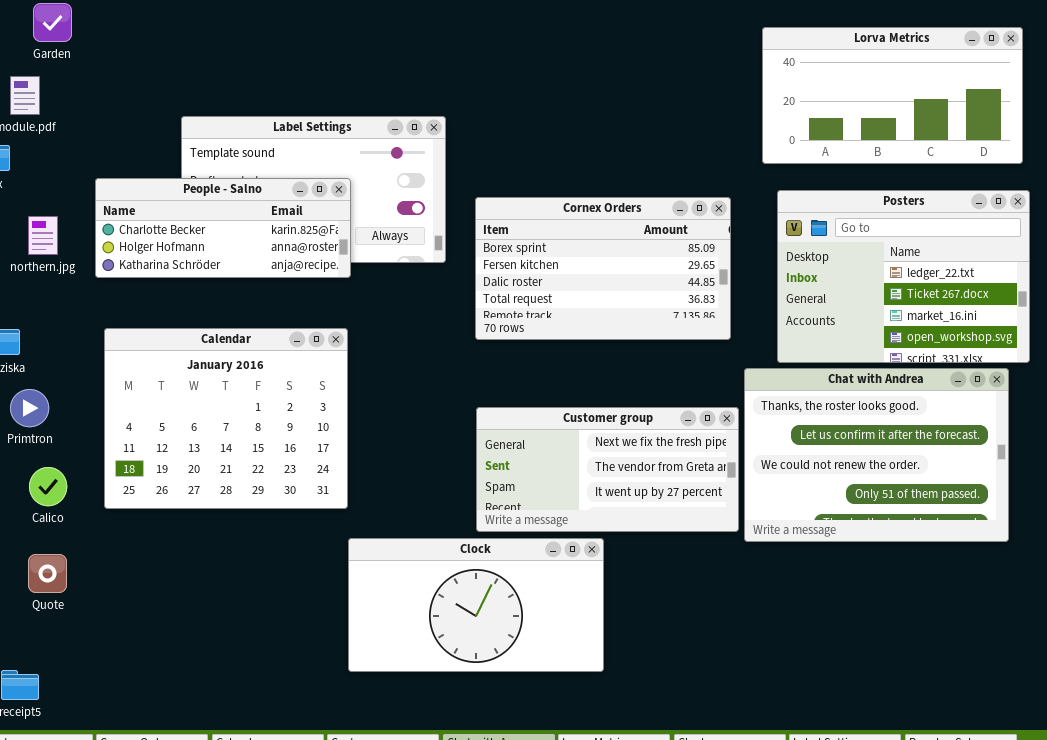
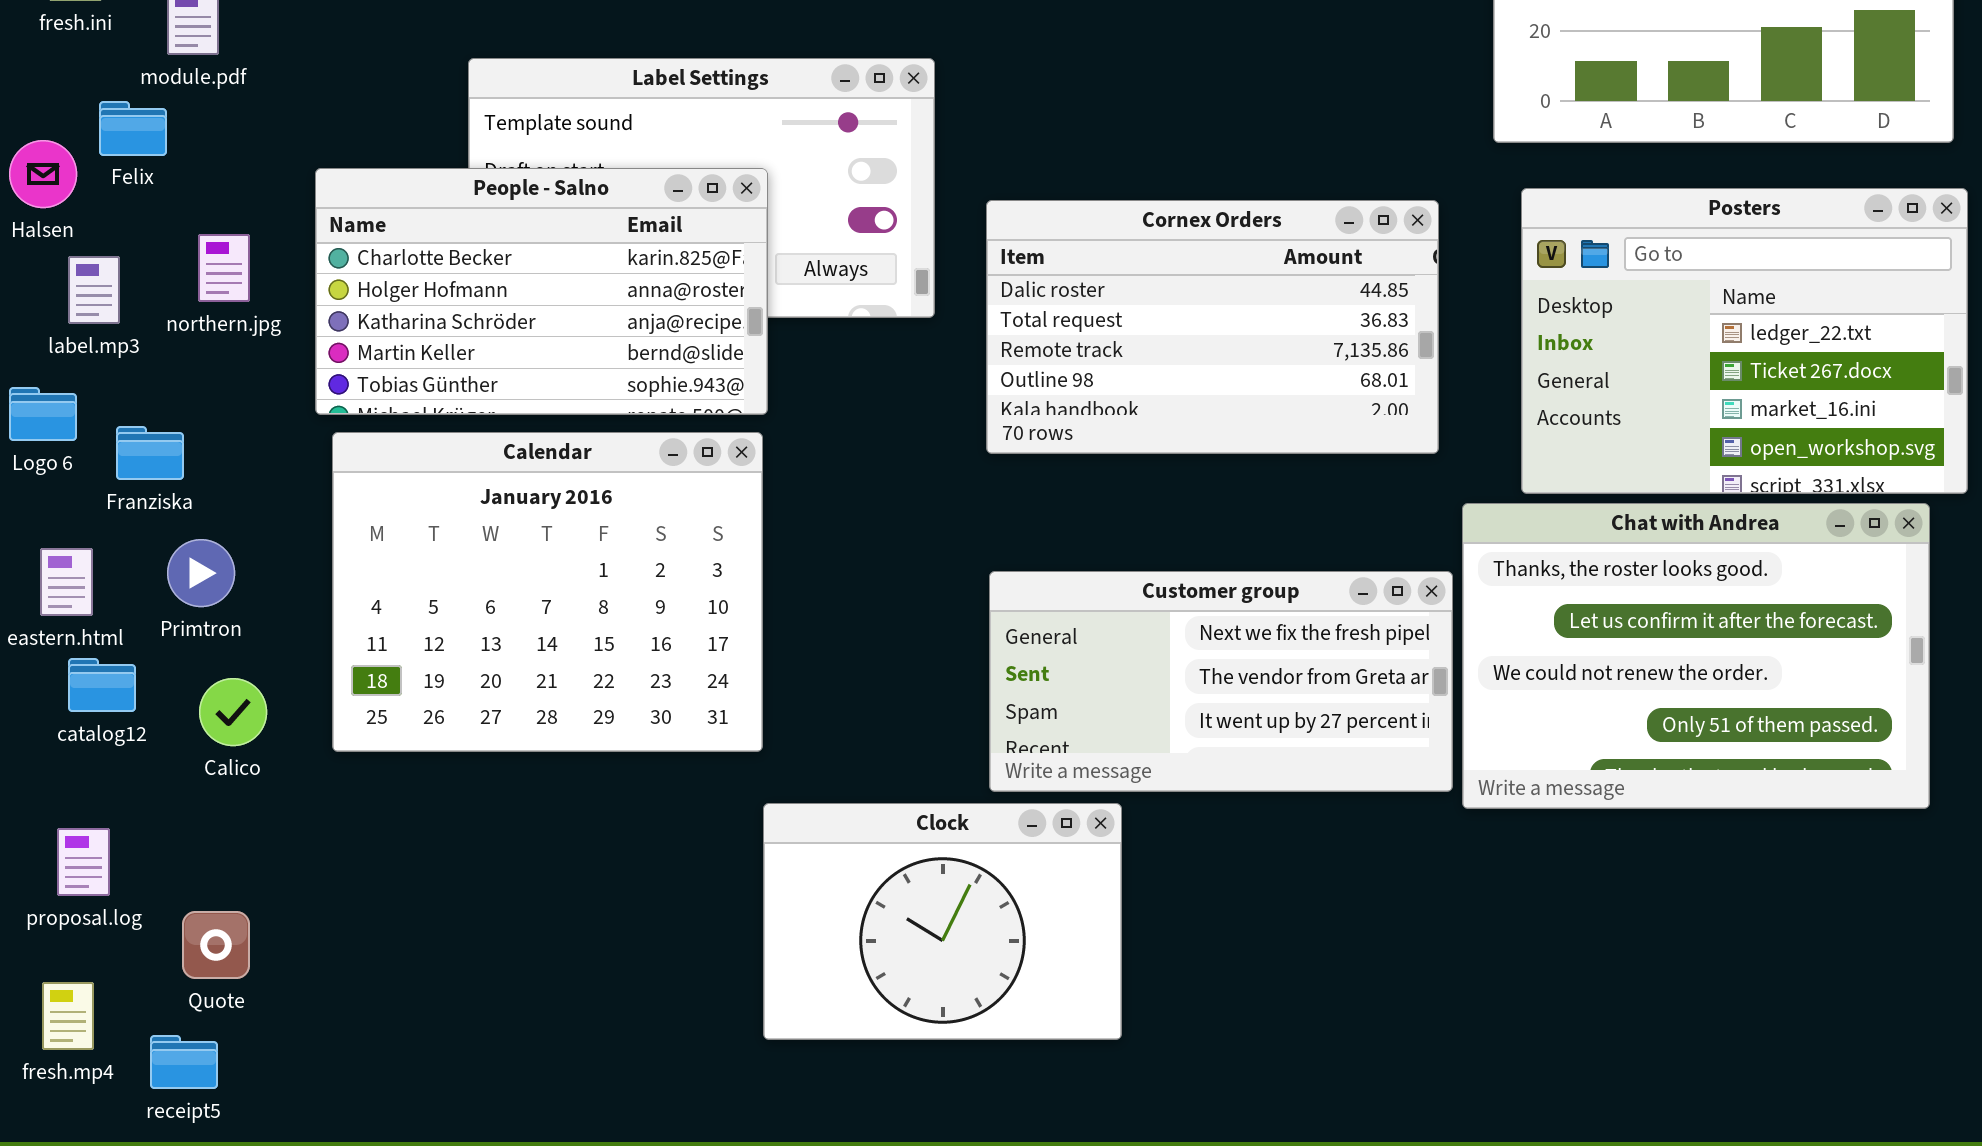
People - Salno: [95,178,351,278] -> [315,168,768,415], resized
Cornex Orders: [475,197,731,340] -> [986,200,1439,454], scrolled down 2 rows
Clock: [348,538,604,672] -> [763,803,1122,1040], resized
Quote: [28,554,67,593] -> [182,911,250,979], moved

